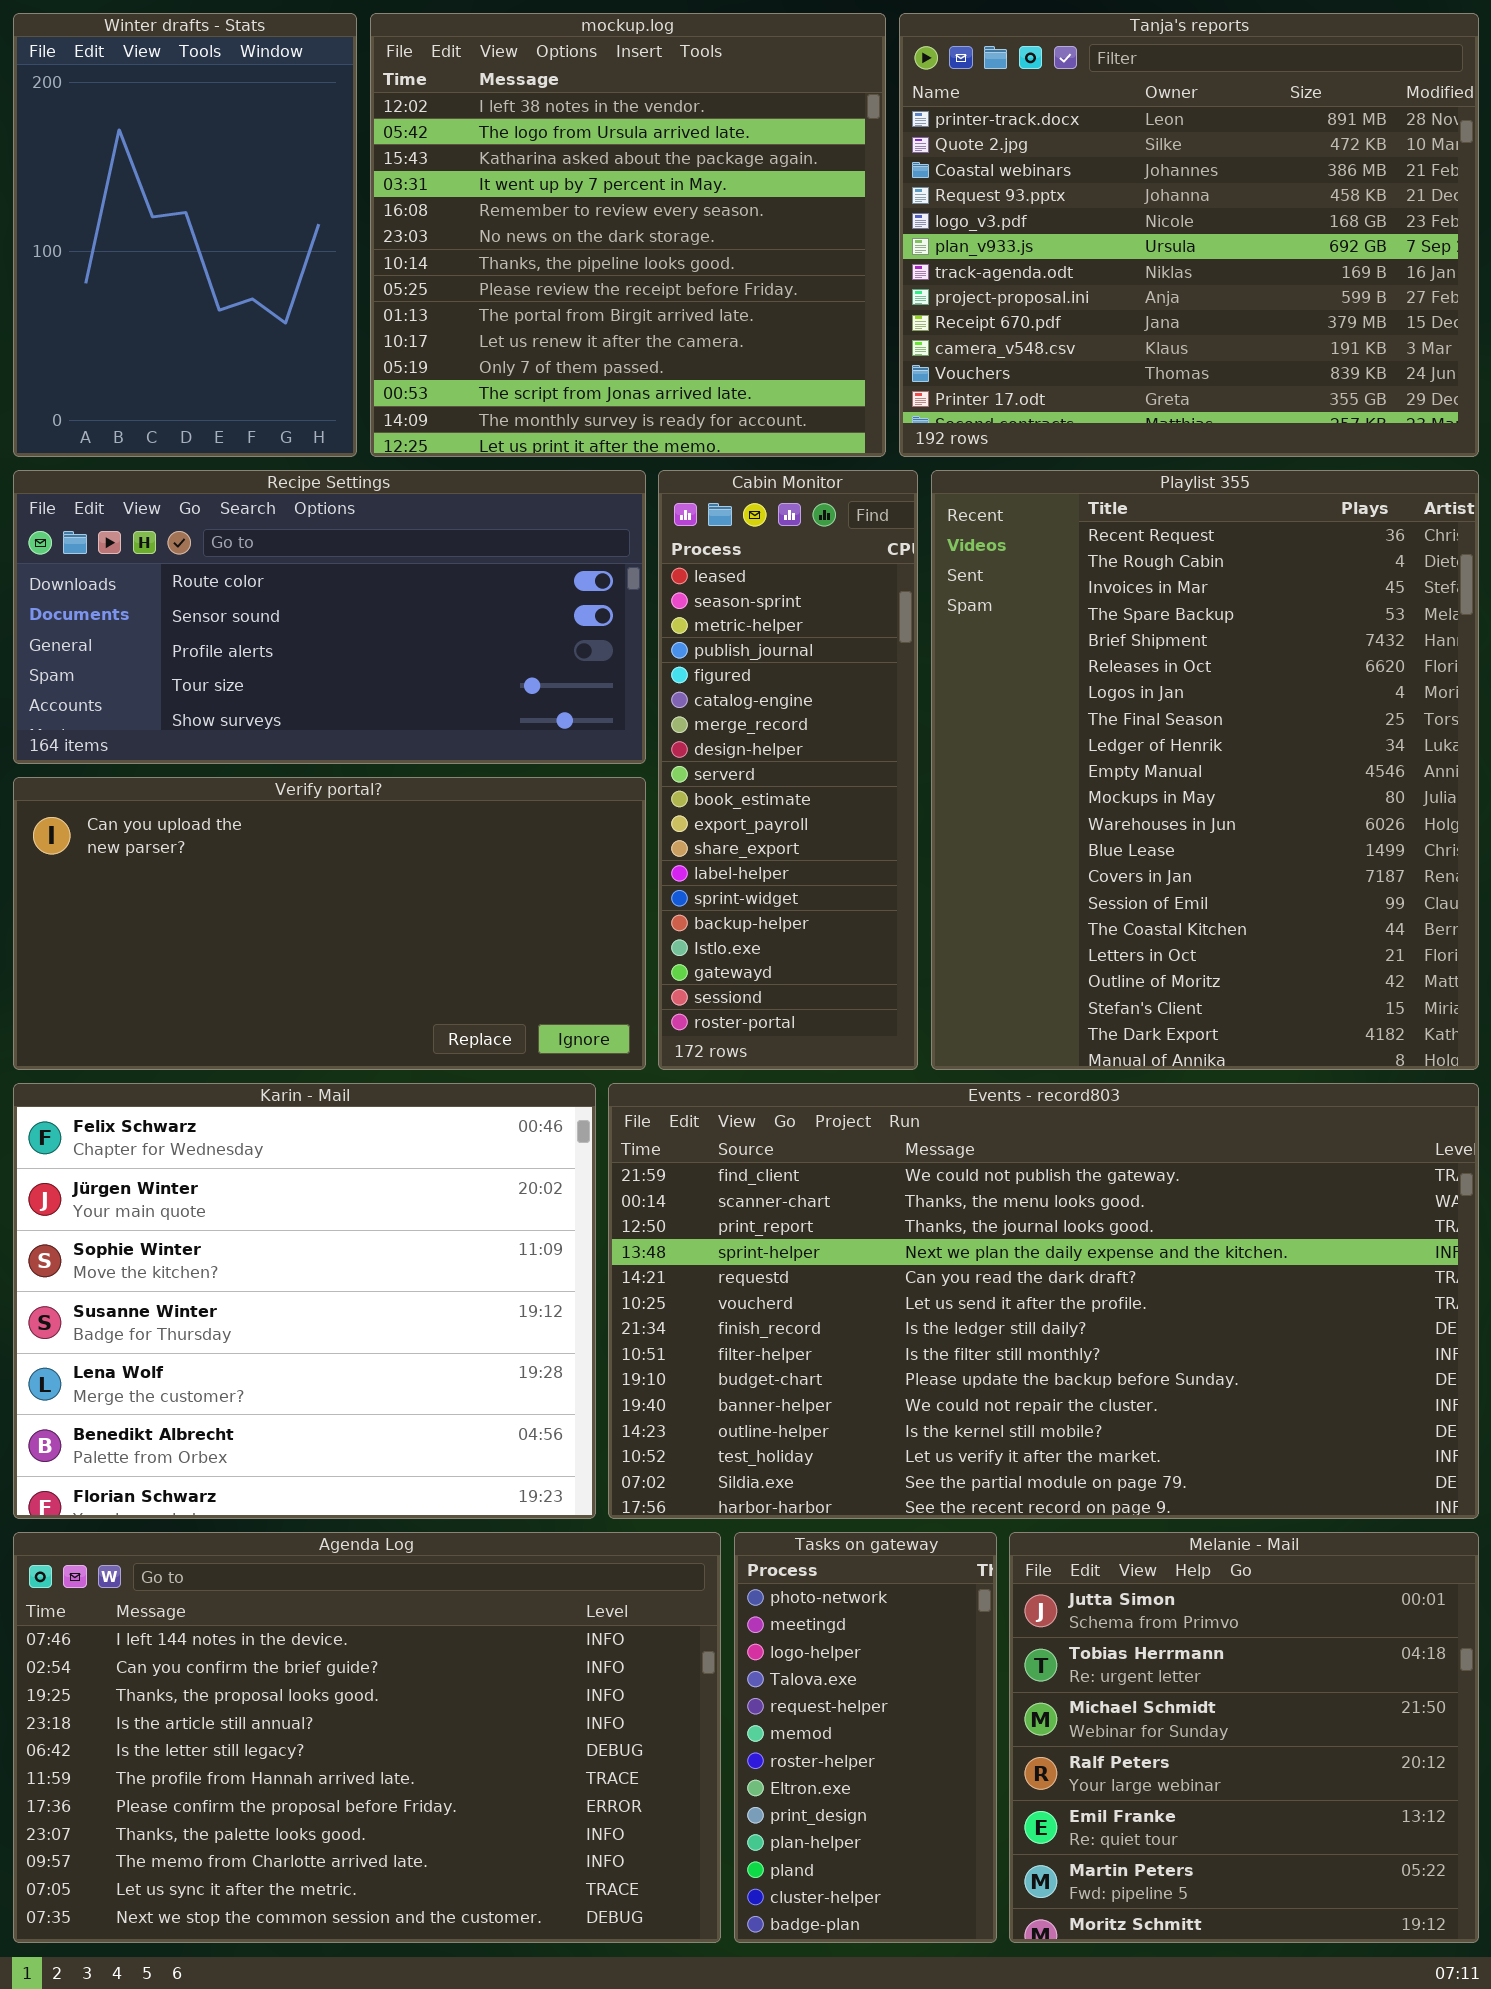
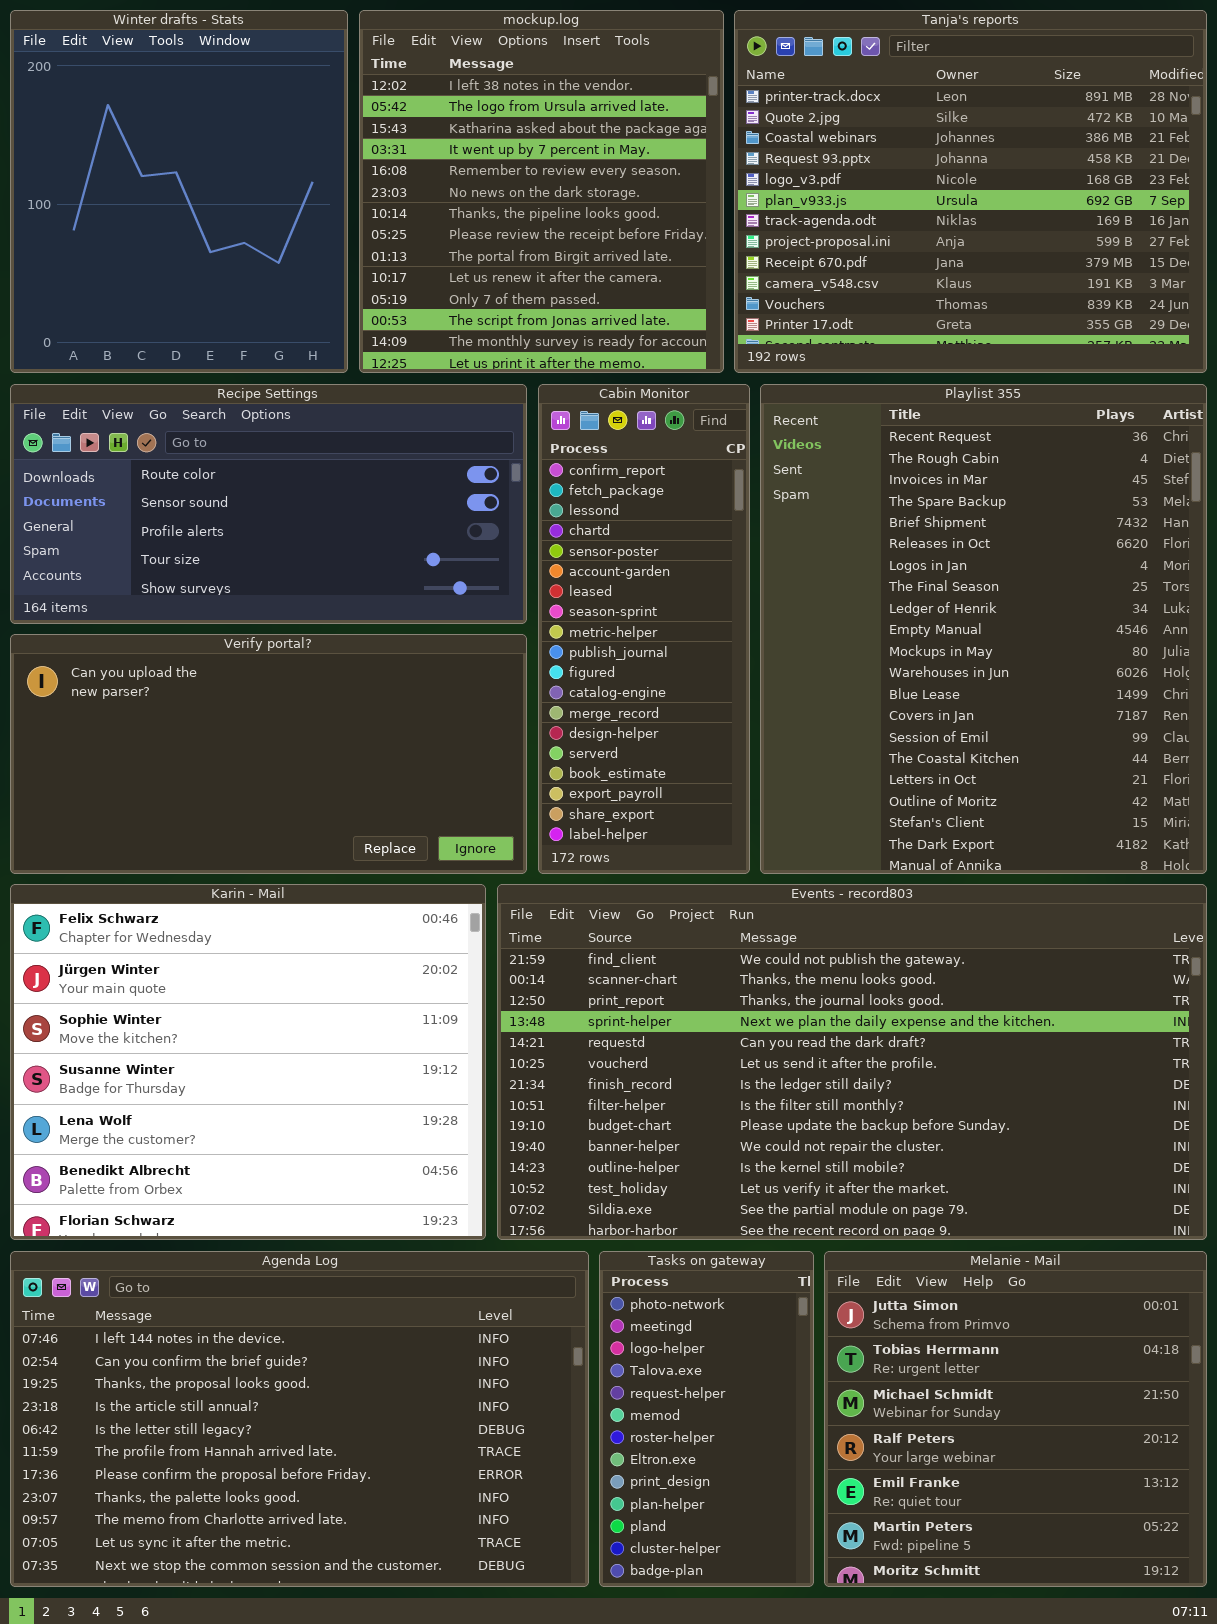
Winter drafts - Stats: [13,13,357,457] -> [10,10,348,373], resized
mockup.log: [370,13,886,457] -> [359,10,724,373], resized
Cabin Monitor: [658,470,918,1070] -> [538,384,750,874], scrolled up 6 rows

